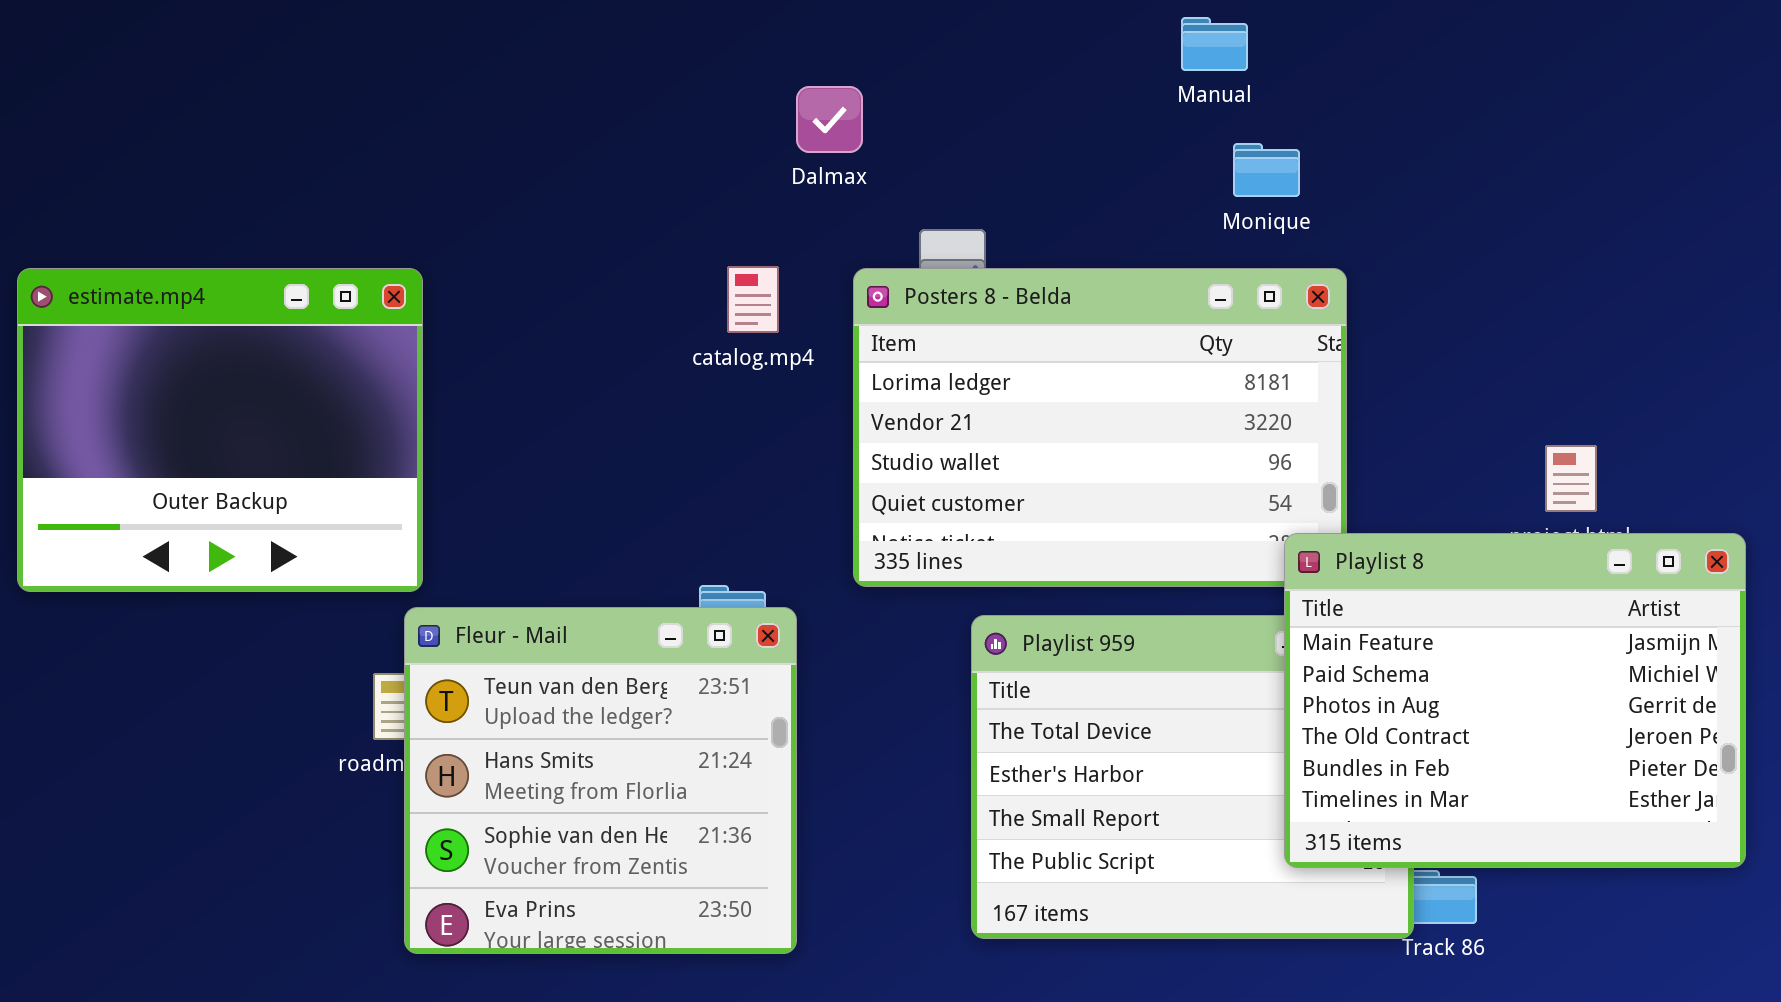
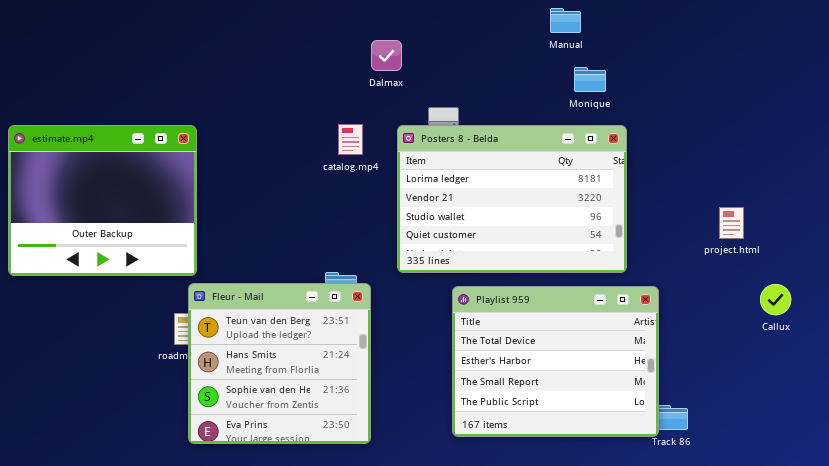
Playlist 8: [1284,533,1746,868] -> none, closed

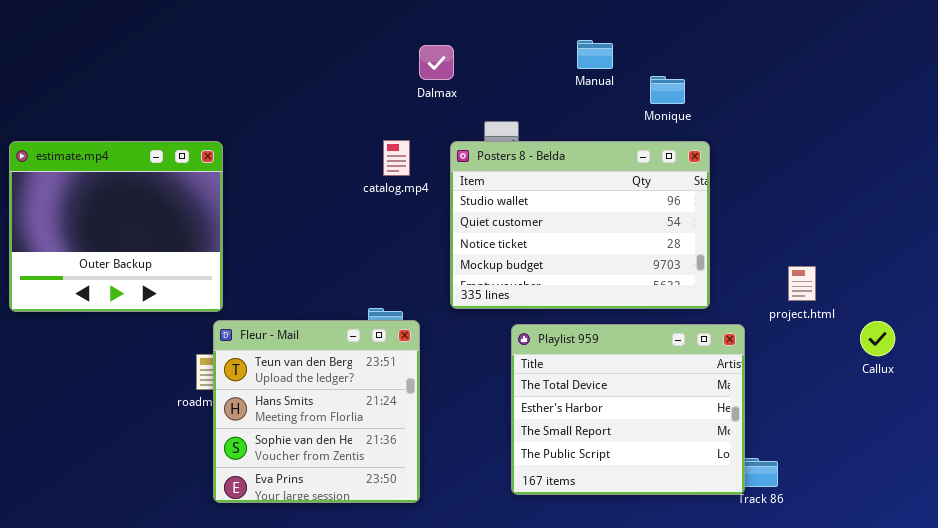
Manual: [550,8,581,33] -> [577,40,613,69], moved
Posters 8 - Belda: [397,125,627,273] -> [450,141,710,309], scrolled down 2 rows
project.html: [719,207,744,239] -> [788,266,816,301], moved

